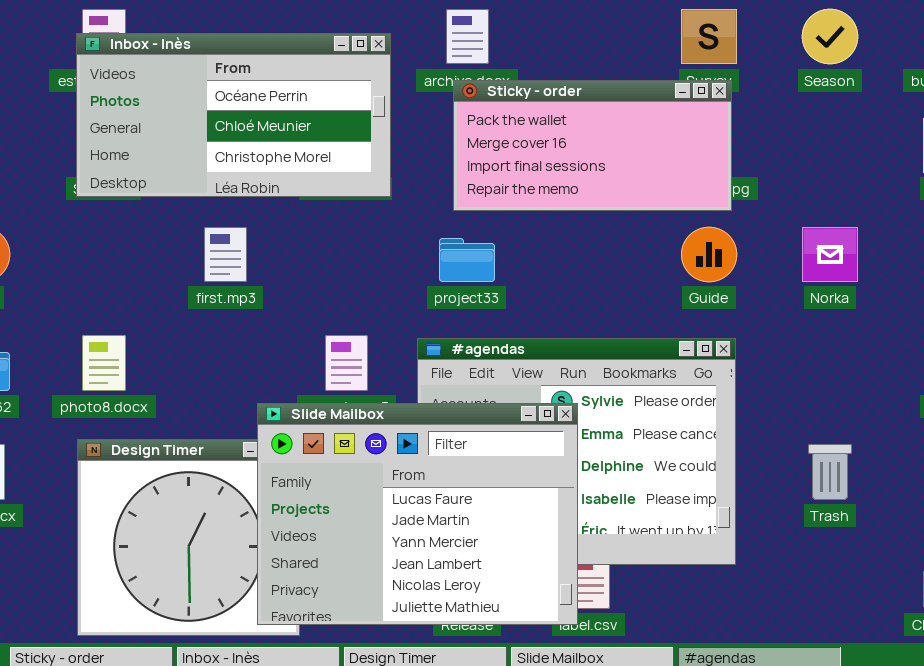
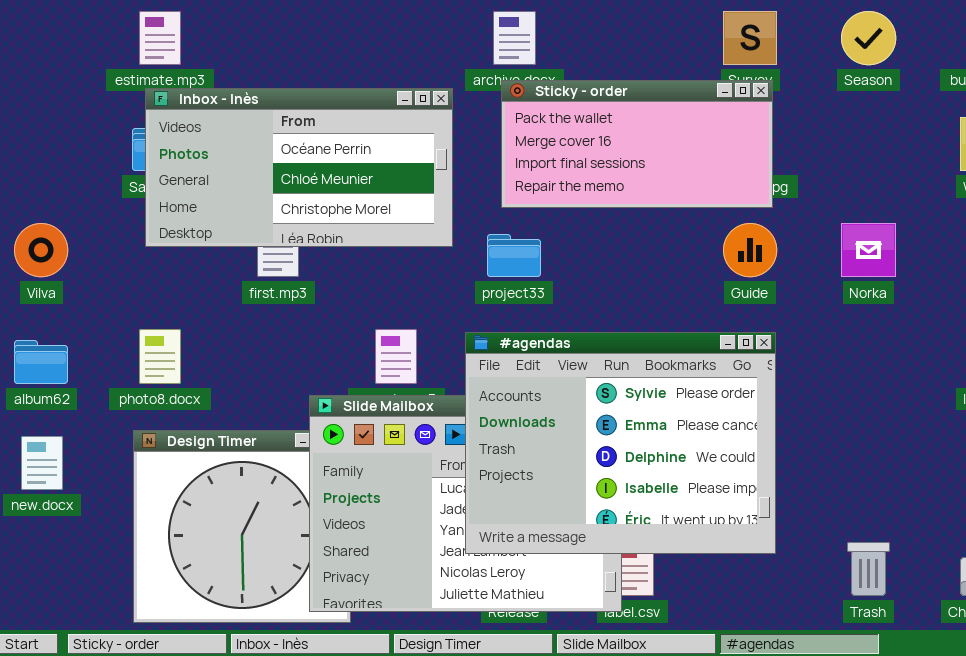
Inbox - Inès: [76,33,391,197] -> [145,88,453,247], moved
#agendas: [417,338,736,565] -> [465,332,776,554], raised
Trash: [808,444,852,500] -> [847,542,890,596], moved

